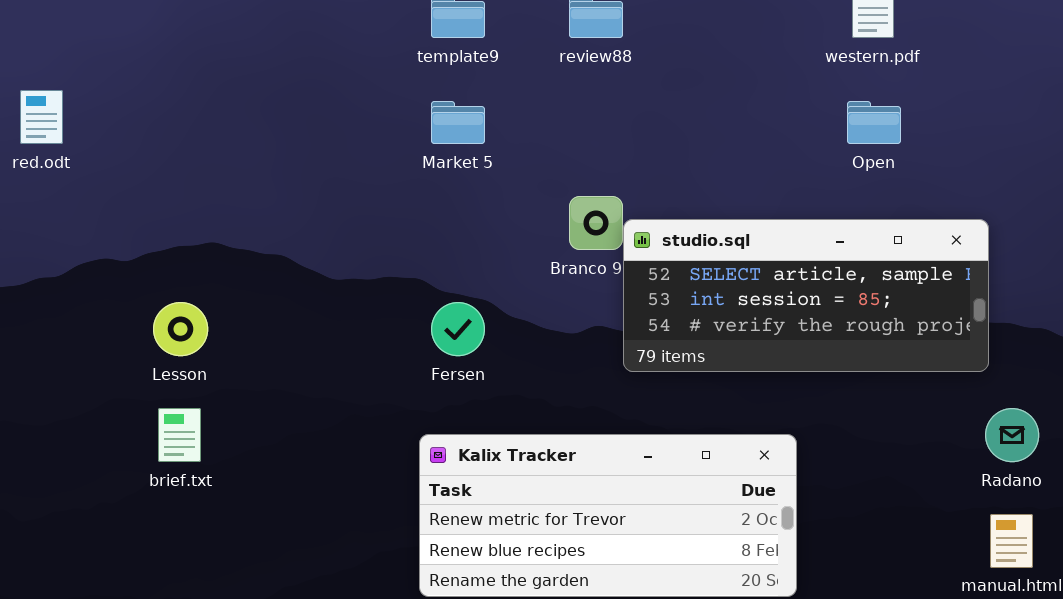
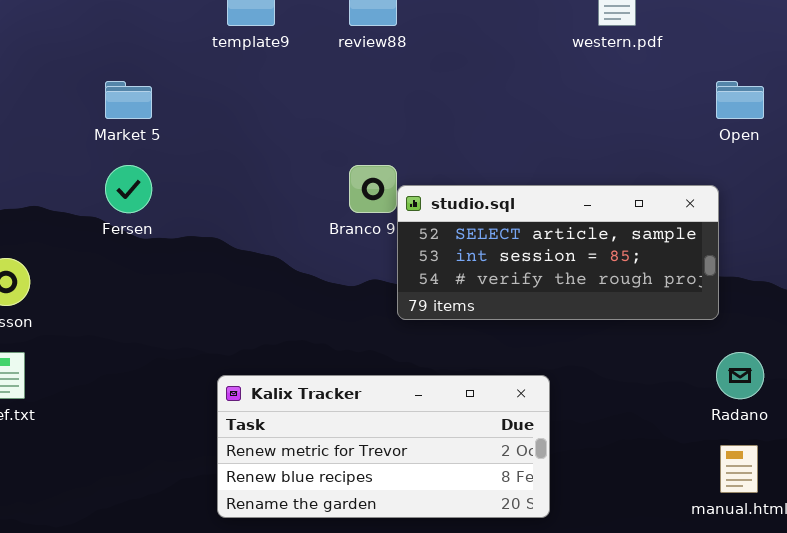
Market 5: [431,101,485,144] -> [105,81,152,119], moved
Open: [847,101,901,144] -> [716,81,764,119], moved
Fersen: [431,302,485,356] -> [105,165,152,213], moved

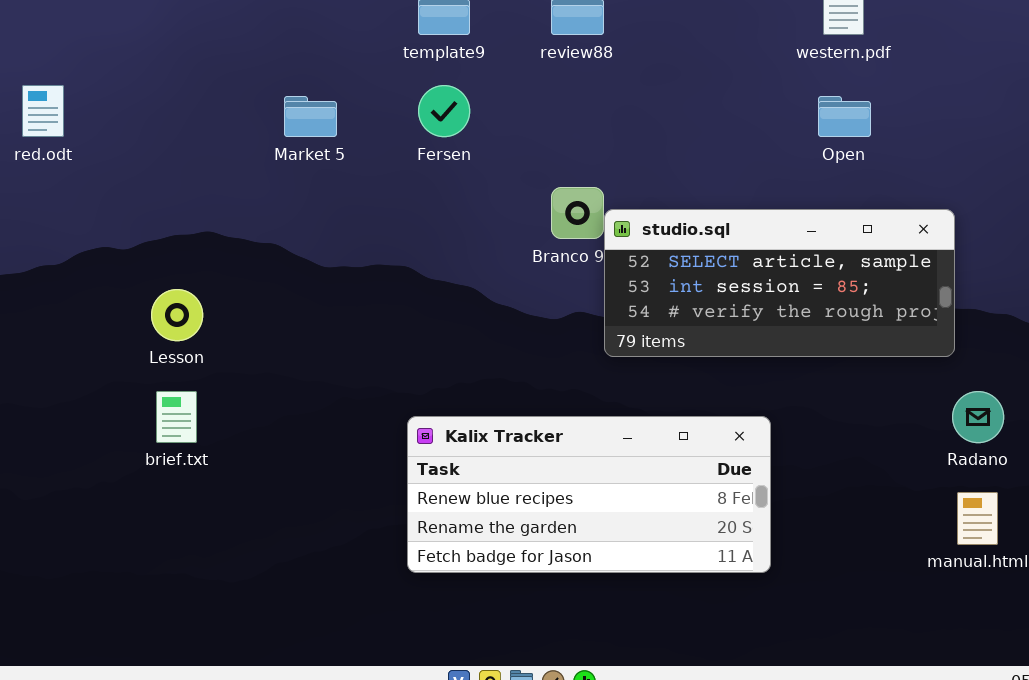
Open: [716,81,764,119] -> [818,96,871,137], moved
Fersen: [105,165,152,213] -> [418,85,470,137], moved
Kalix Tracker: [217,375,550,518] -> [407,416,771,573], scrolled down 1 row

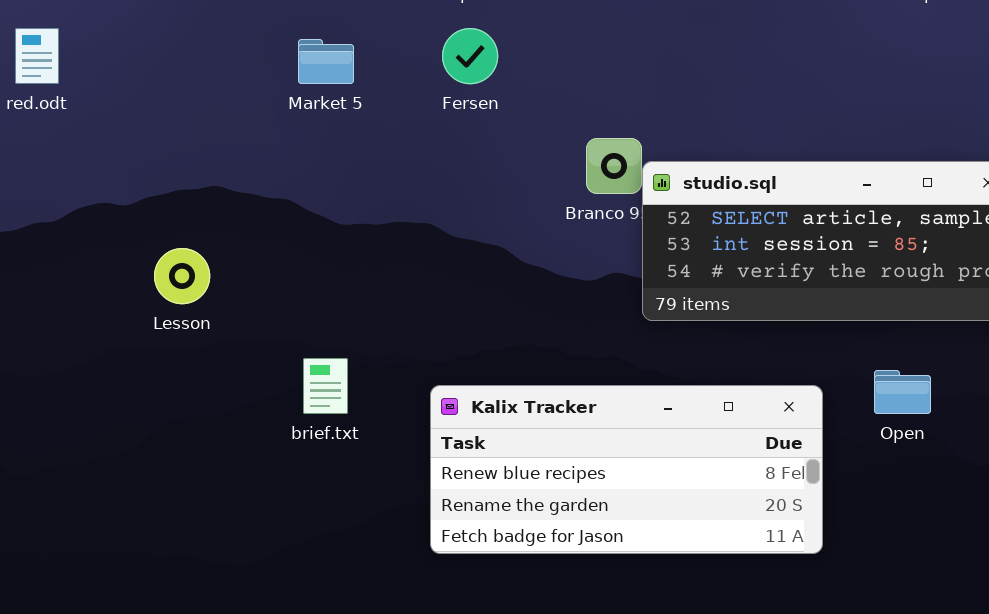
Open: [818,96,871,137] -> [874,370,931,414], moved
brief.txt: [156,391,197,443] -> [303,358,348,414], moved

